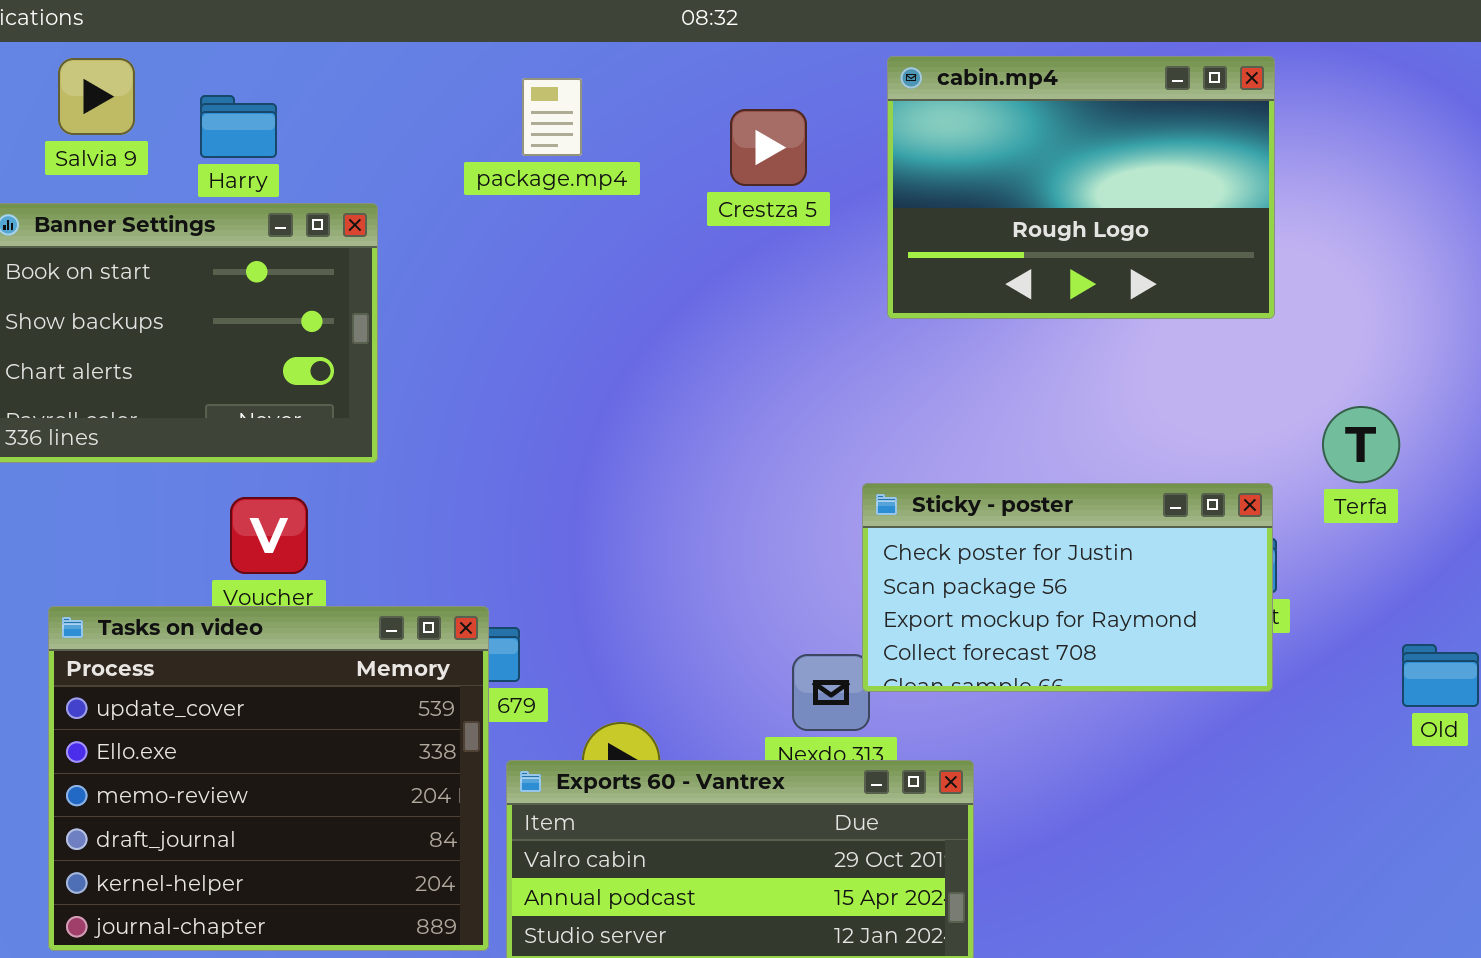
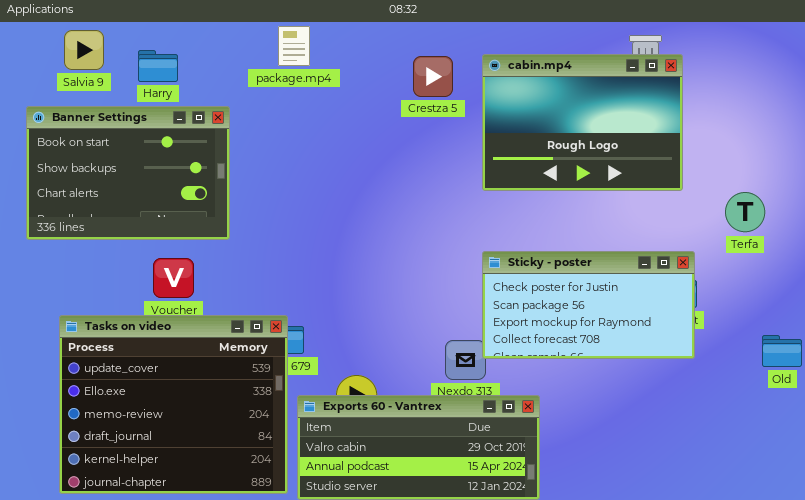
cabin.mp4: [887,56,1275,319] -> [482,54,683,191], moved
package.mp4: [522,78,582,156] -> [278,26,310,66], moved
Terfa: [1322,406,1400,483] -> [725,192,765,232], moved

